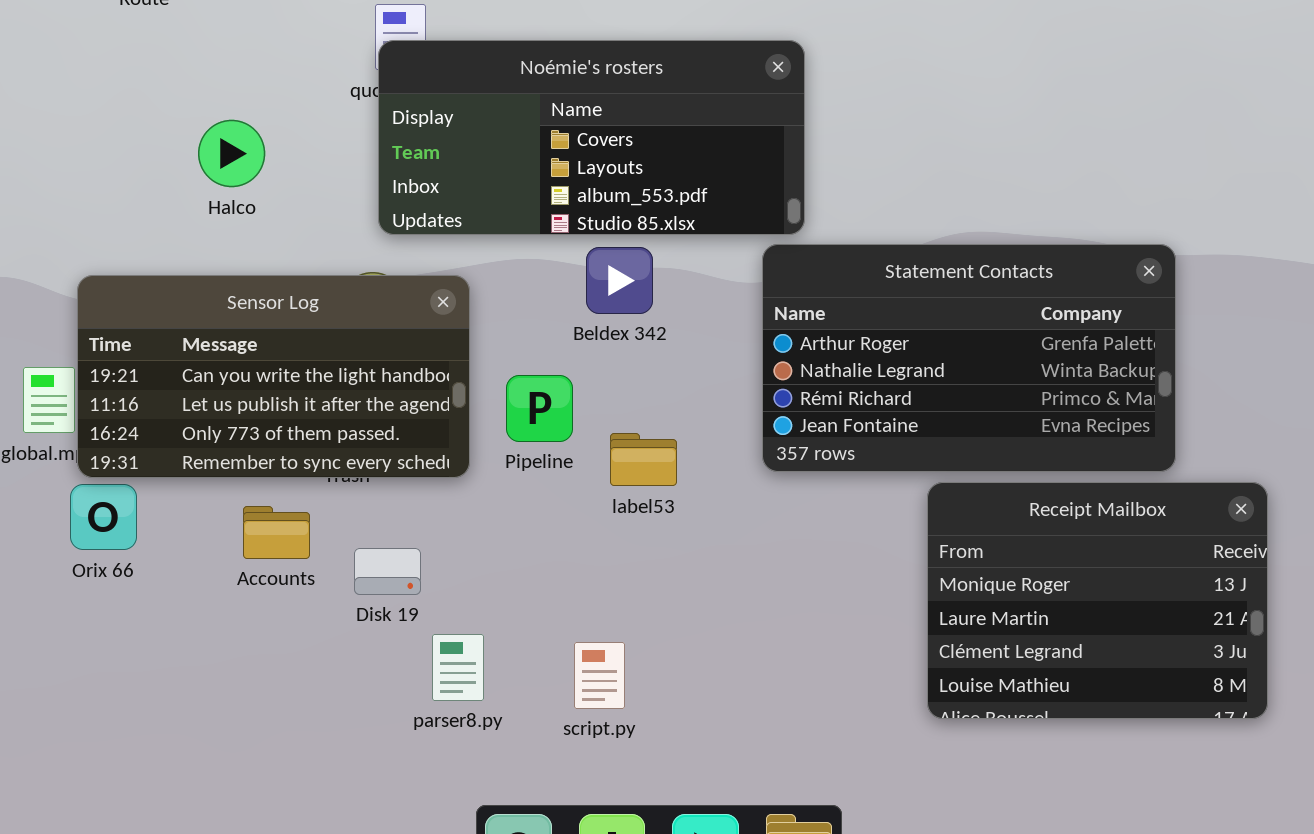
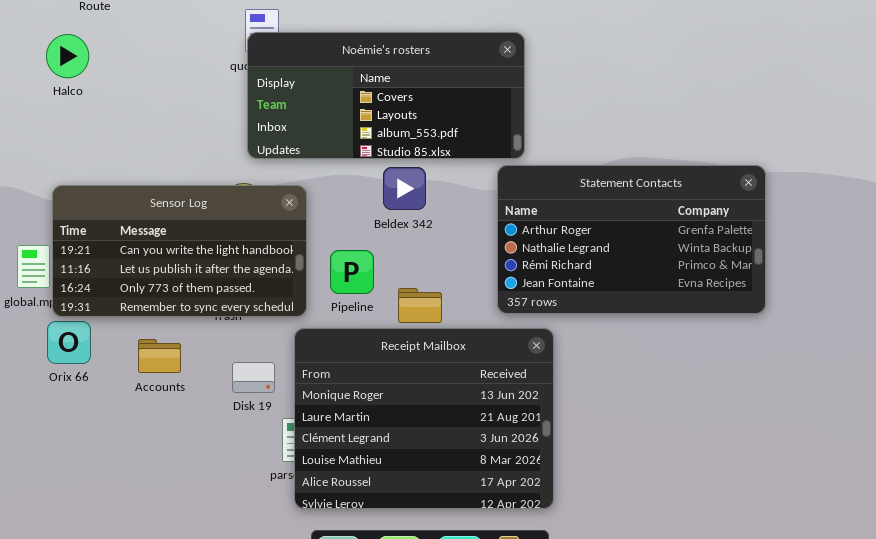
Halco: [198,120,265,187] -> [46,34,89,78], moved
Receipt Mailbox: [927,482,1268,719] -> [294,328,554,509], moved, resized
Accounts: [243,506,310,559] -> [138,339,181,373], moved

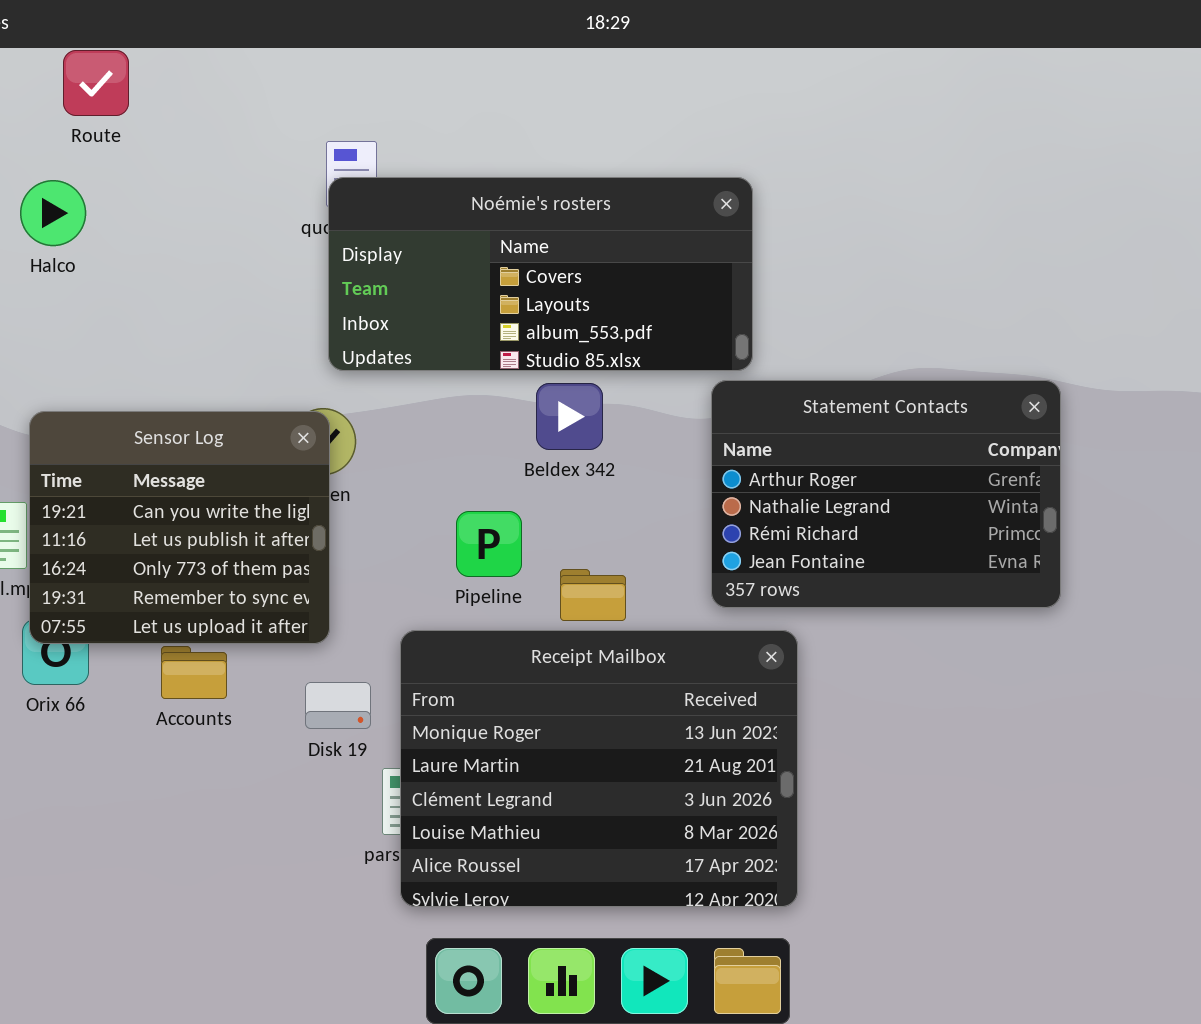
Statement Contacts: [497,165,766,314] -> [711,380,1061,608], resized
Sensor Log: [52,185,307,317] -> [29,411,330,644], resized

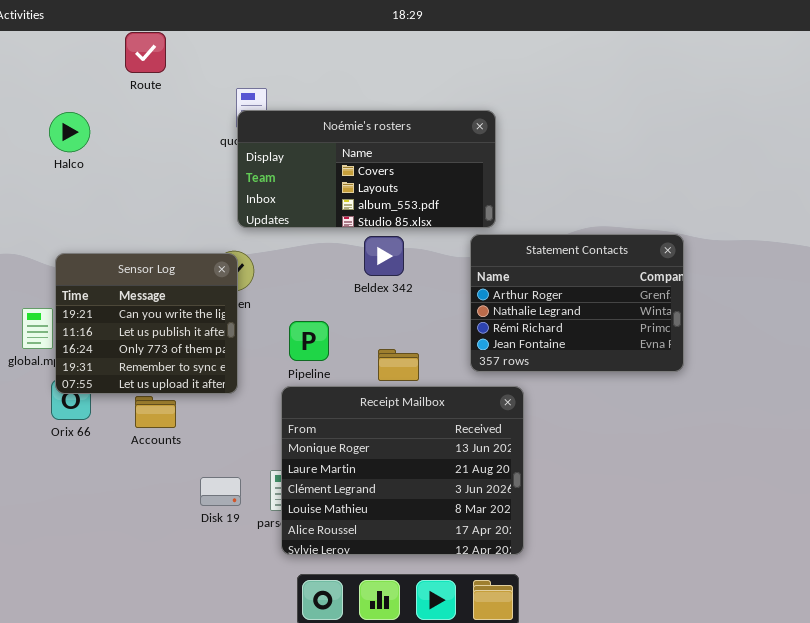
Route: [63,50,129,116] -> [125,32,166,73], moved
Pipeline: [456,511,522,577] -> [289,321,329,361], moved
Disk 19: [305,682,371,729] -> [200,477,241,506], moved

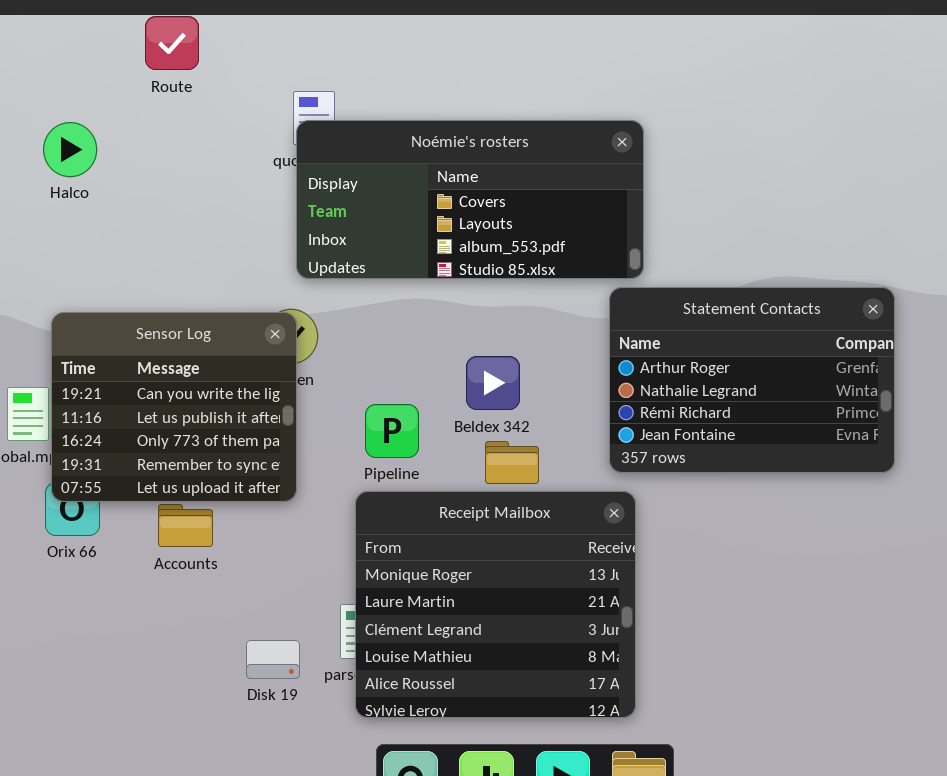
Beldex 342: [364,236,404,276] -> [466,356,520,410], moved
Receipt Mailbox: [281,386,524,555] -> [355,491,636,718], resized
Disk 19: [200,477,241,506] -> [246,640,300,679], moved

